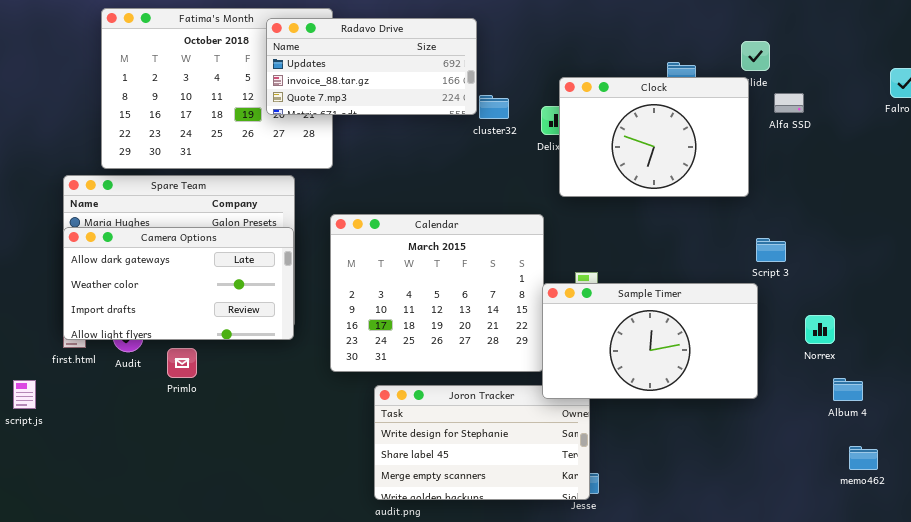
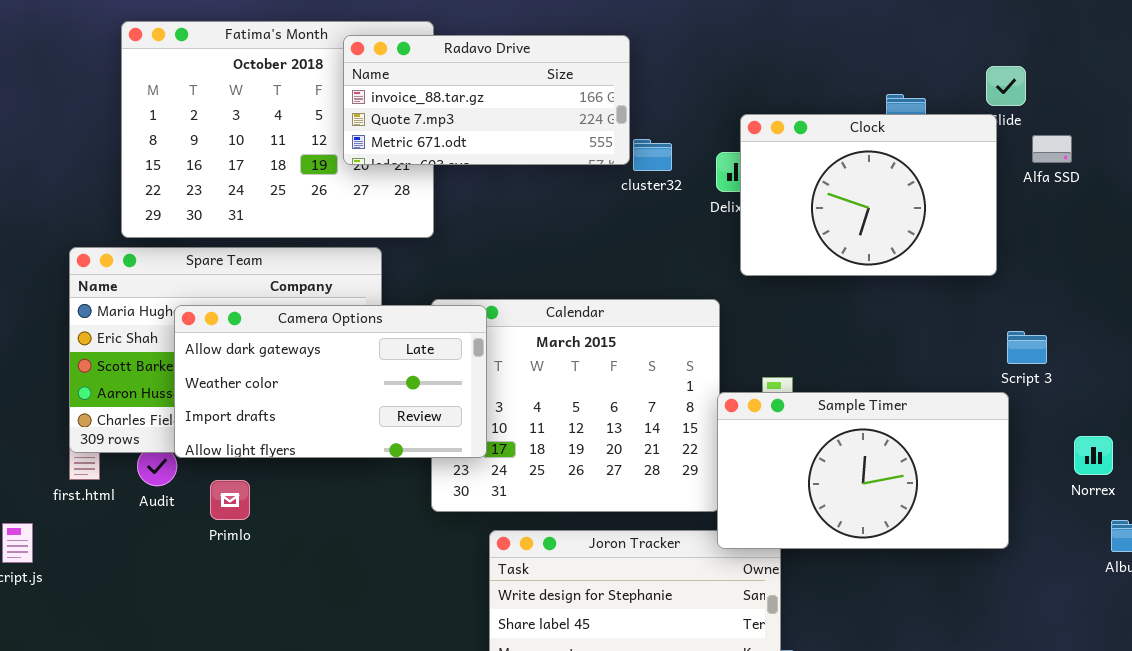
Radavo Drive: [266,18,477,115] -> [343,35,630,165], scrolled down 1 row
Camera Options: [63,227,294,340] -> [174,305,487,458], moved

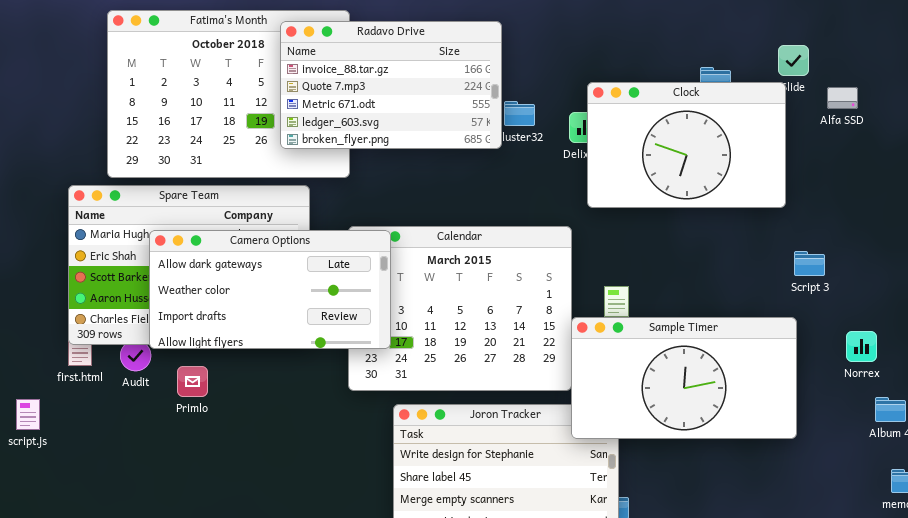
Radavo Drive: [343,35,630,165] -> [280,21,502,149], resized
Alfa SSD: [1032,135,1072,163] -> [827,87,858,109], moved
Sample Timer: [717,392,1009,549] -> [571,317,797,439], moved

